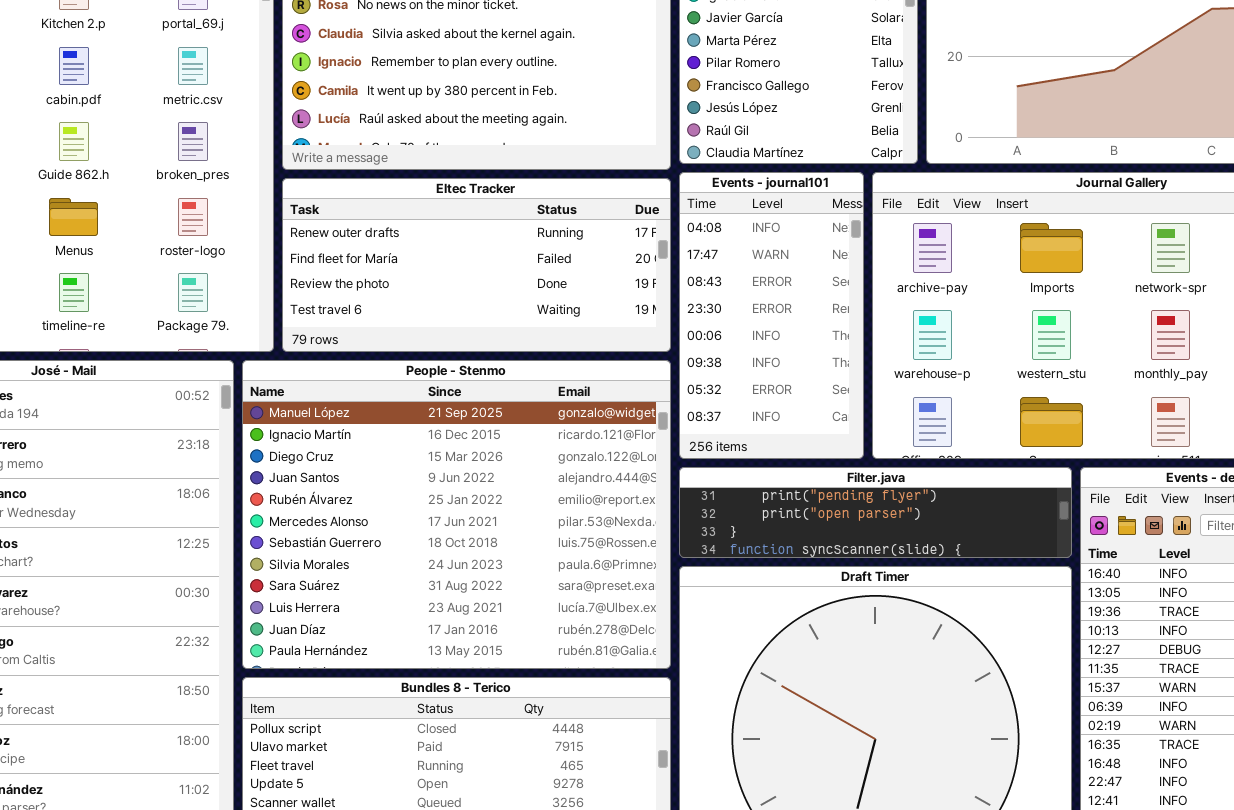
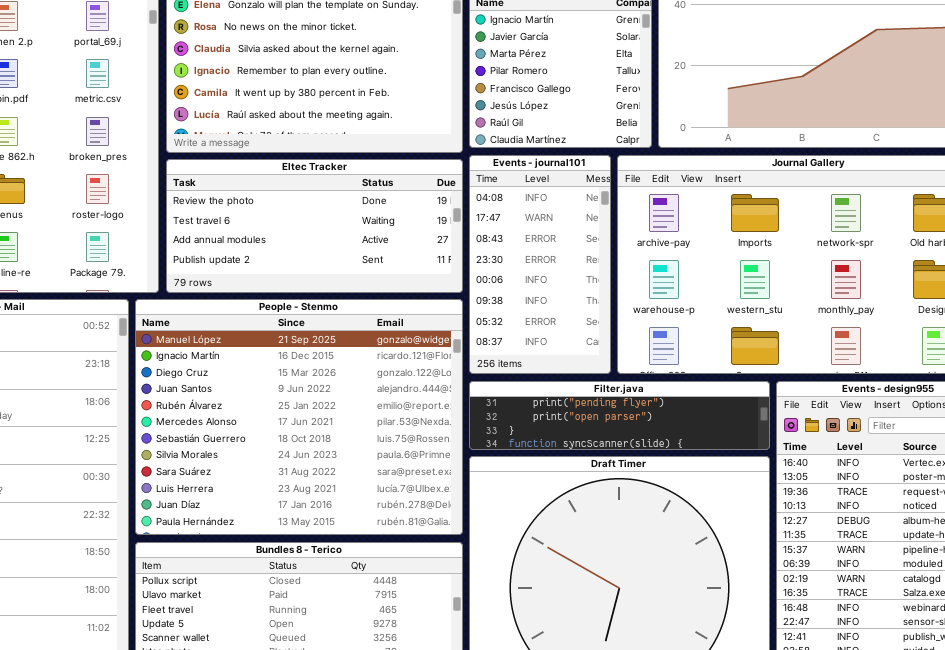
Eltec Tracker: [282,178,671,352] -> [166,159,463,293], scrolled down 2 rows

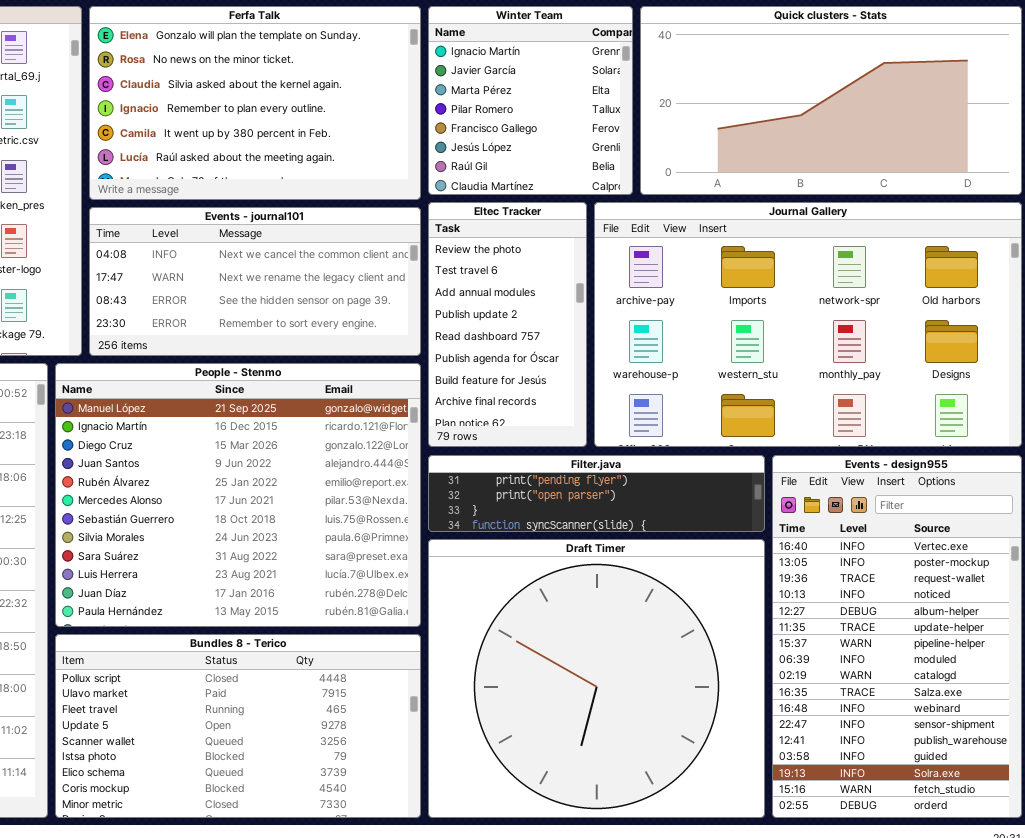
Events - journal101: [469,155,611,374] -> [89,207,421,356], moved, resized
Eltec Tracker: [166,159,463,293] -> [428,202,587,447], moved, resized

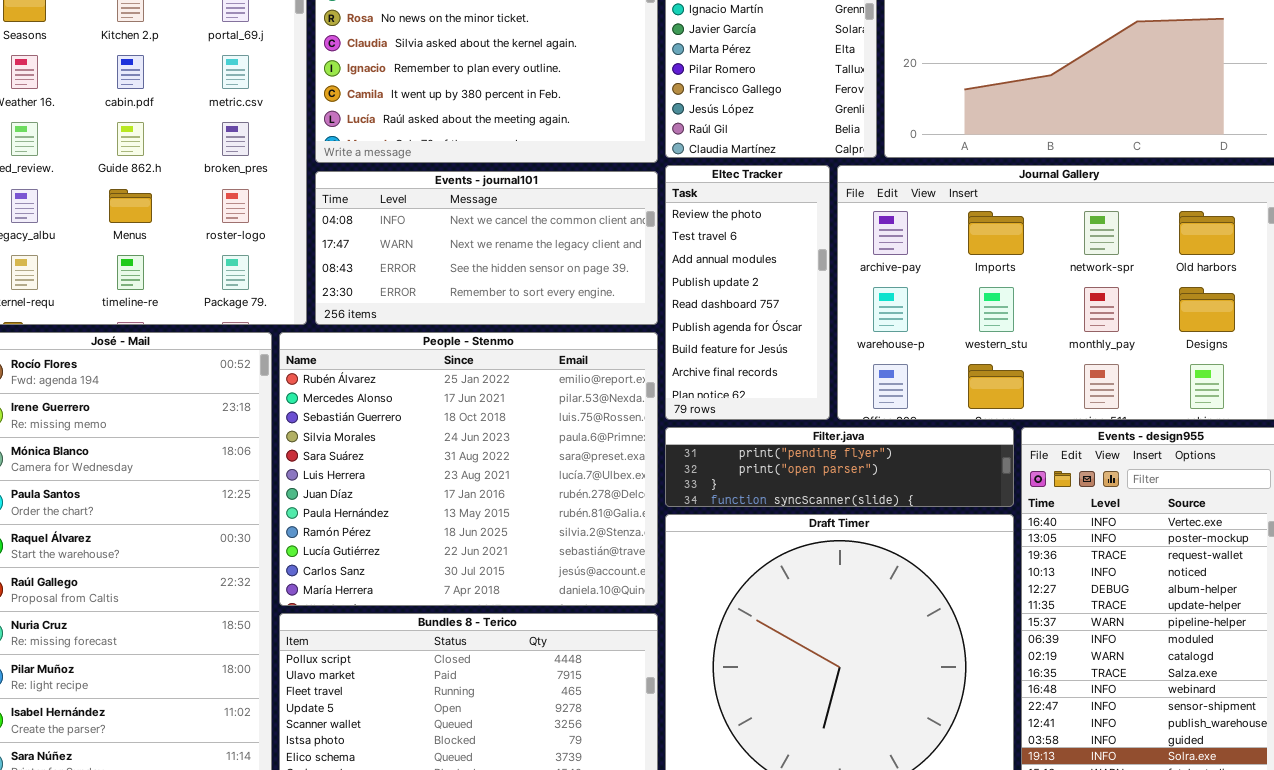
People - Stenmo: [55,363,421,627] -> [279,332,658,606], scrolled down 4 rows

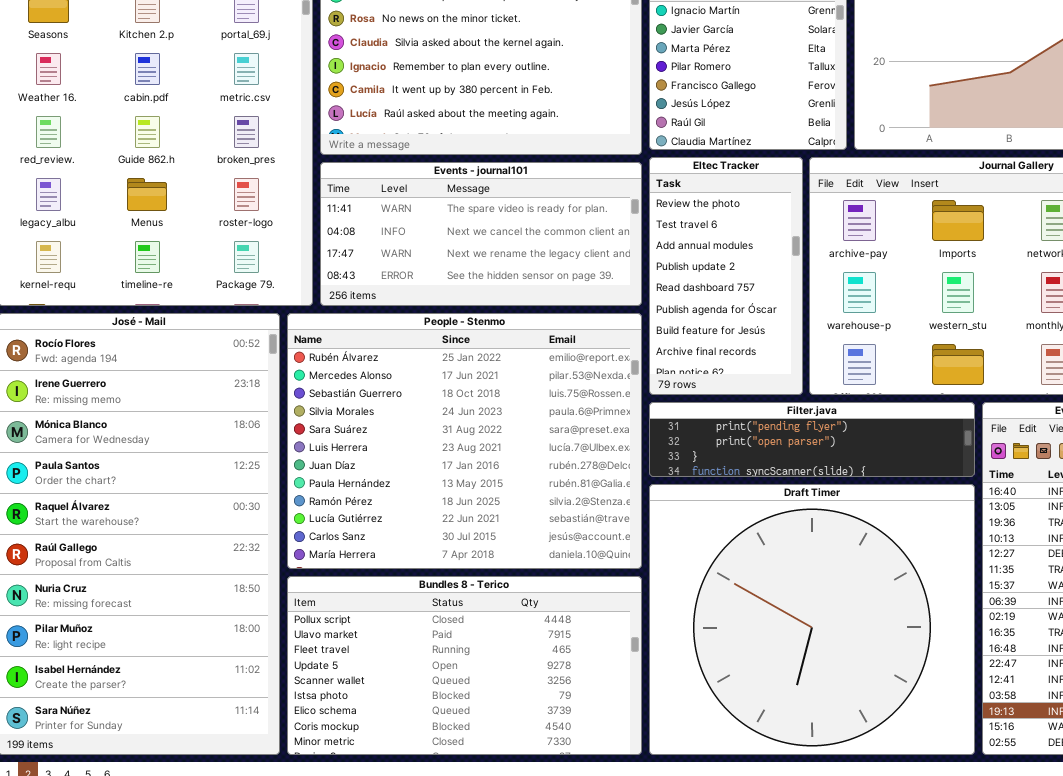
Events - journal101: [315,171,658,325] -> [320,162,642,306], scrolled up 1 row

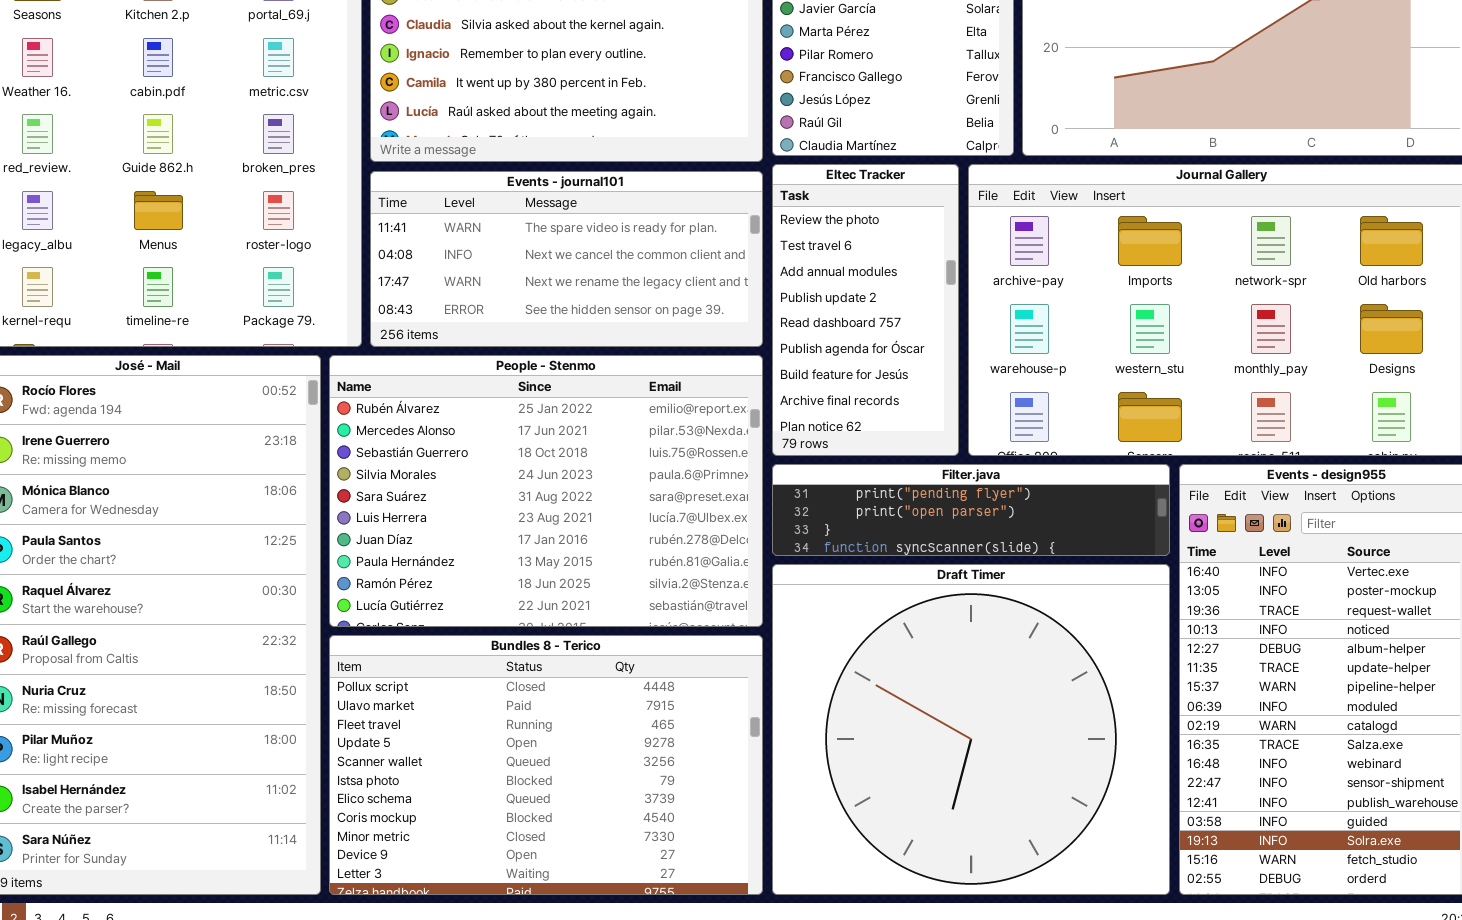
People - Stenmo: [287,313,642,569] -> [329,355,763,627], resized
Bundles 8 - Terico: [287,576,642,755] -> [329,635,763,895], resized

